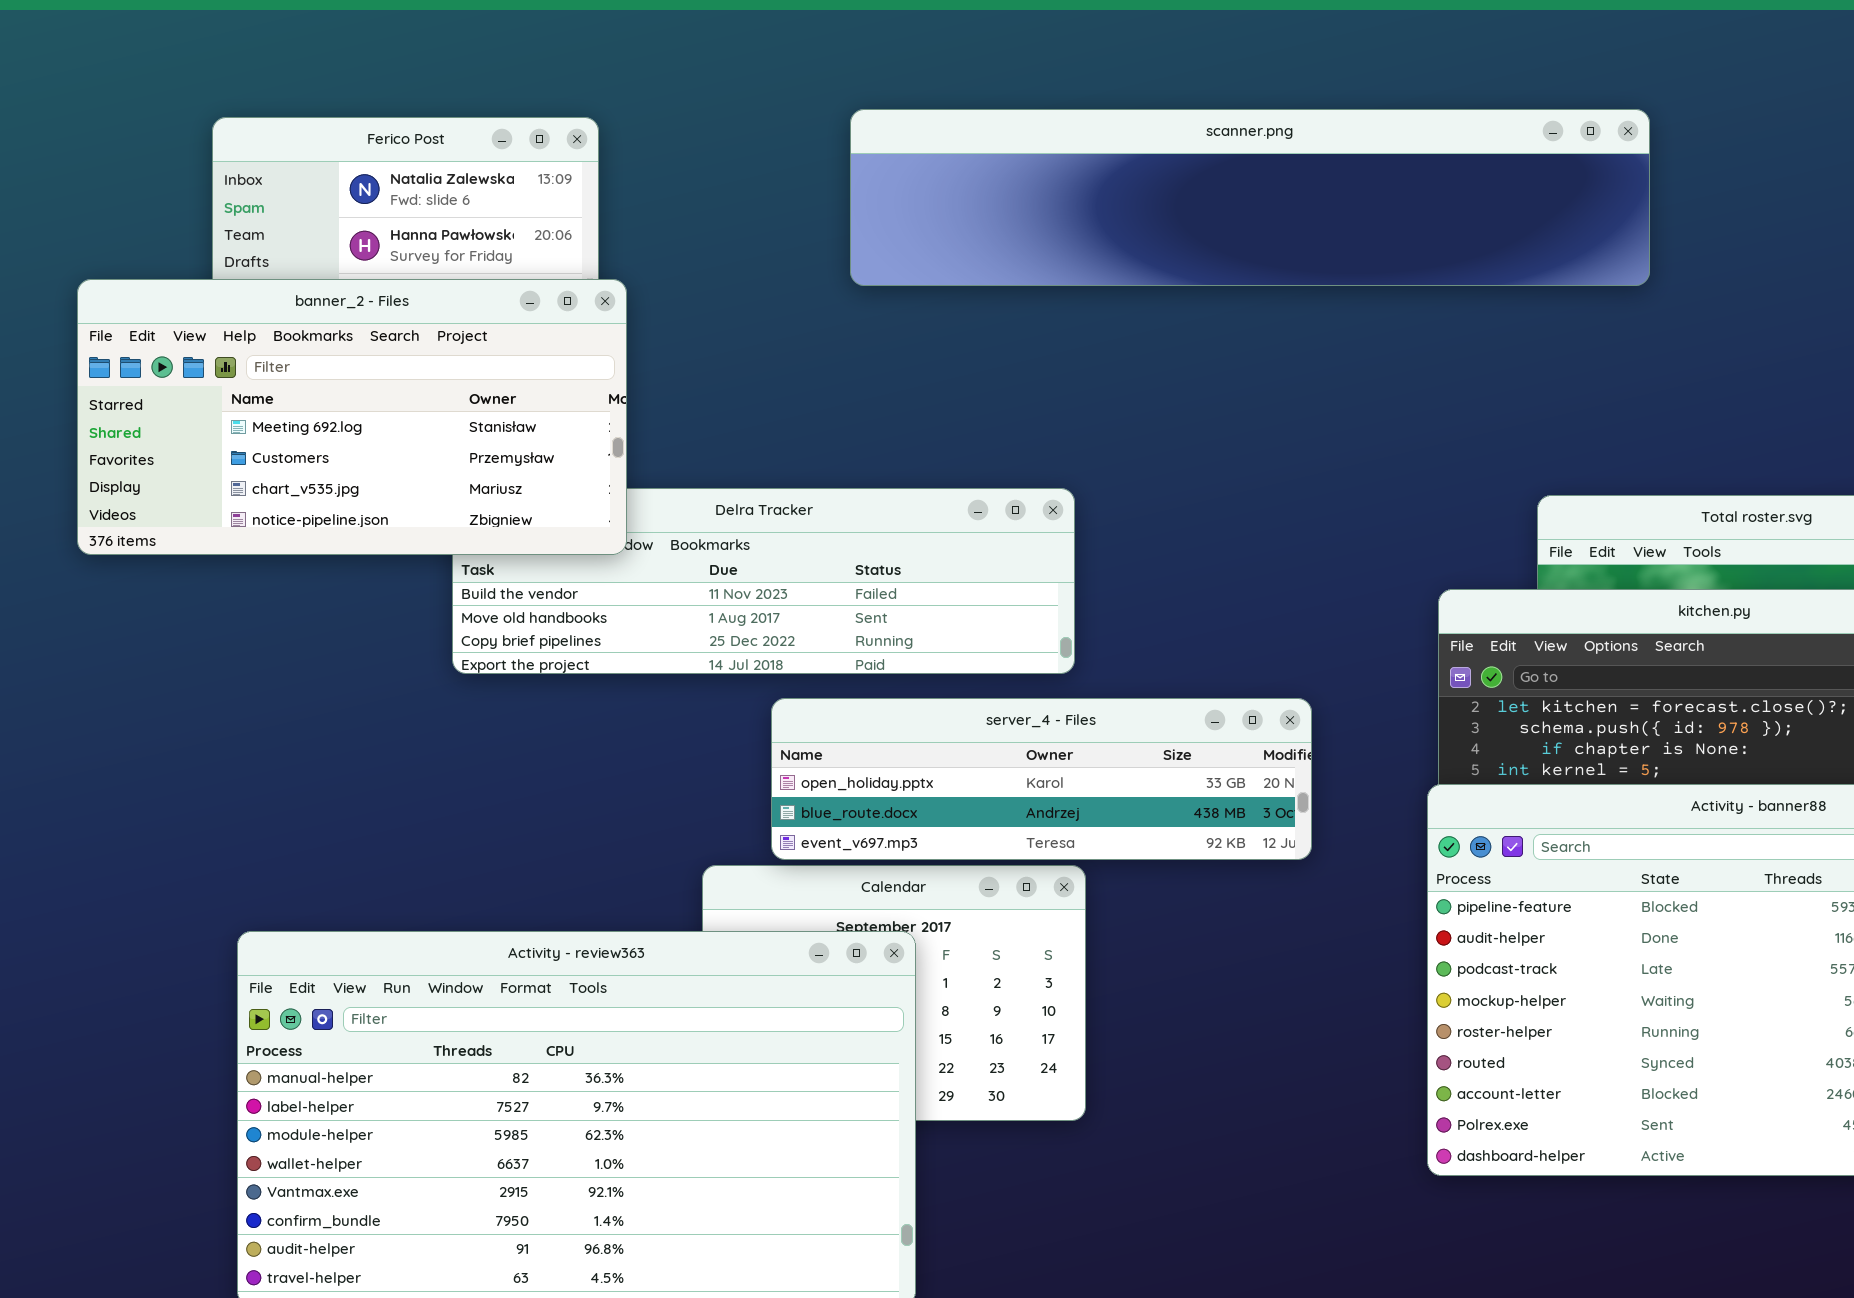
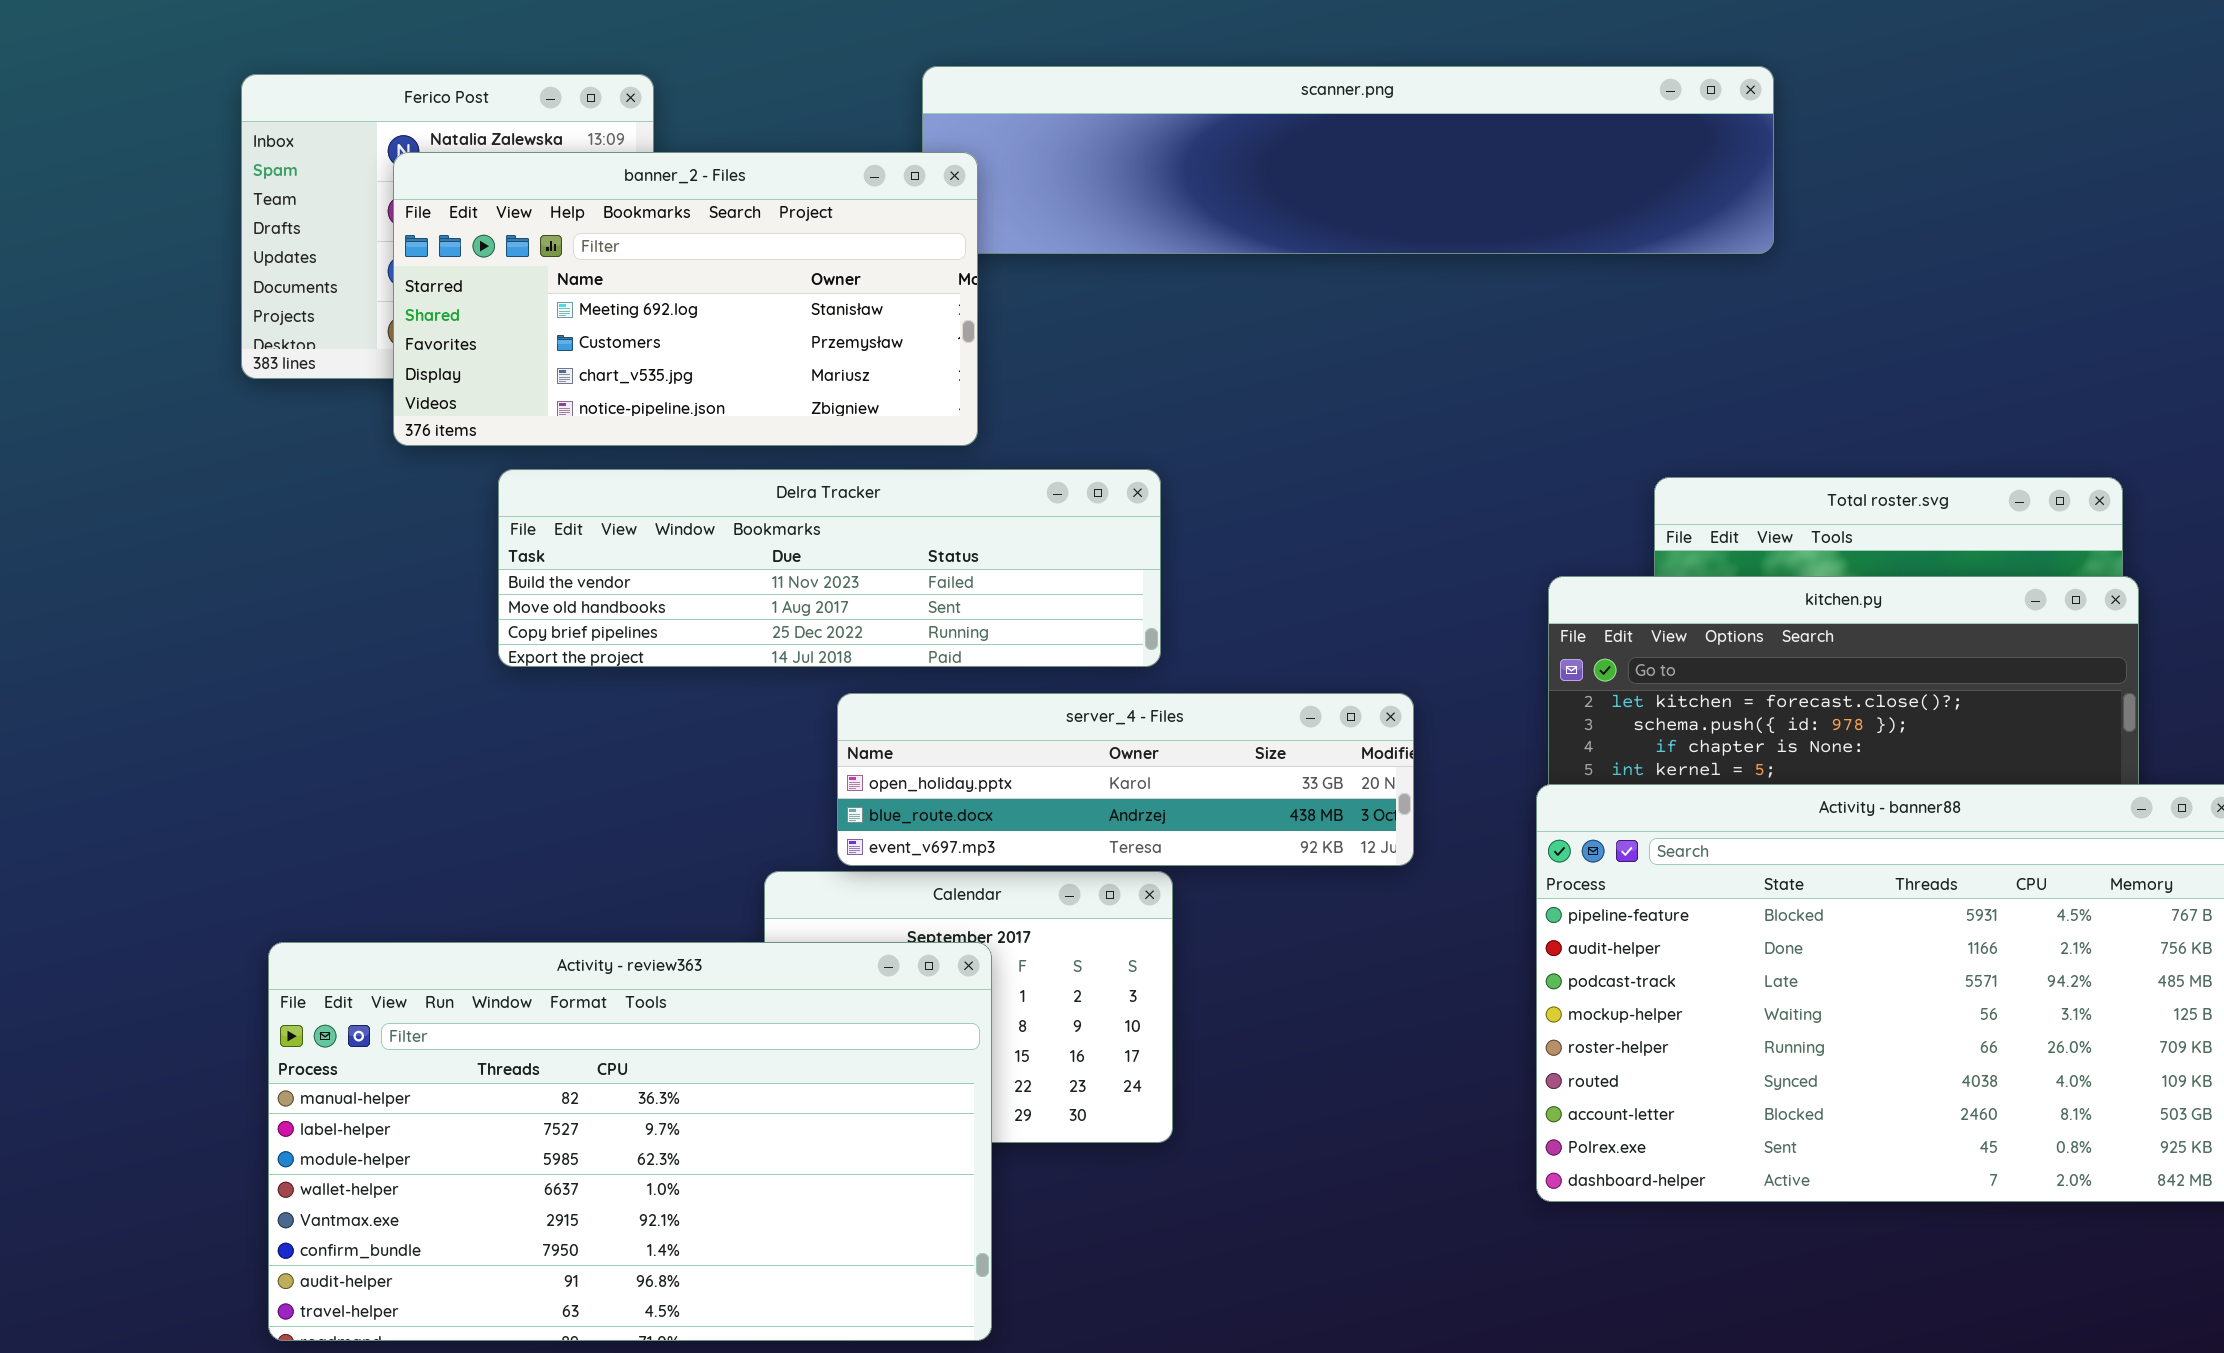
banner_2 - Files: [77,279,627,555] -> [393,152,978,446], moved

